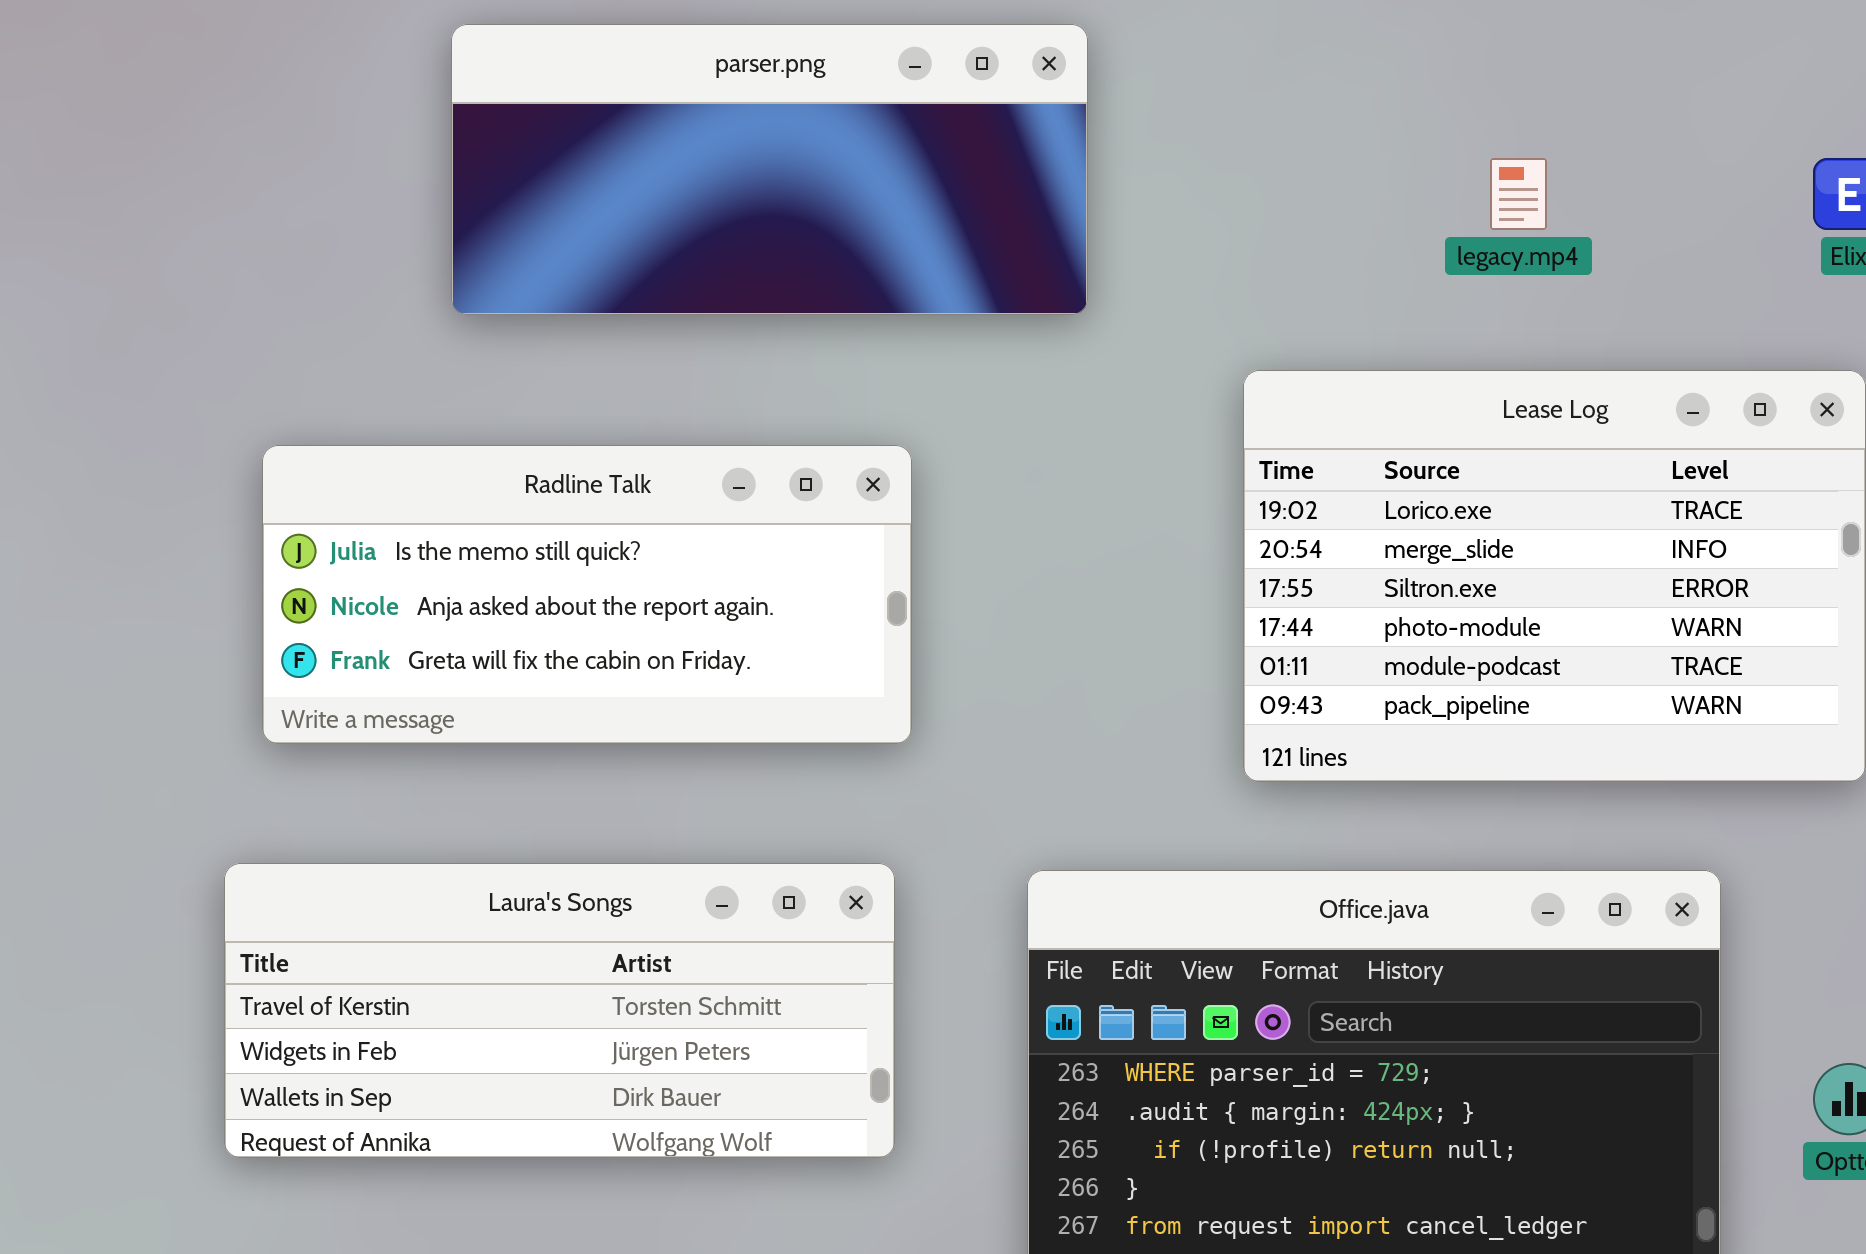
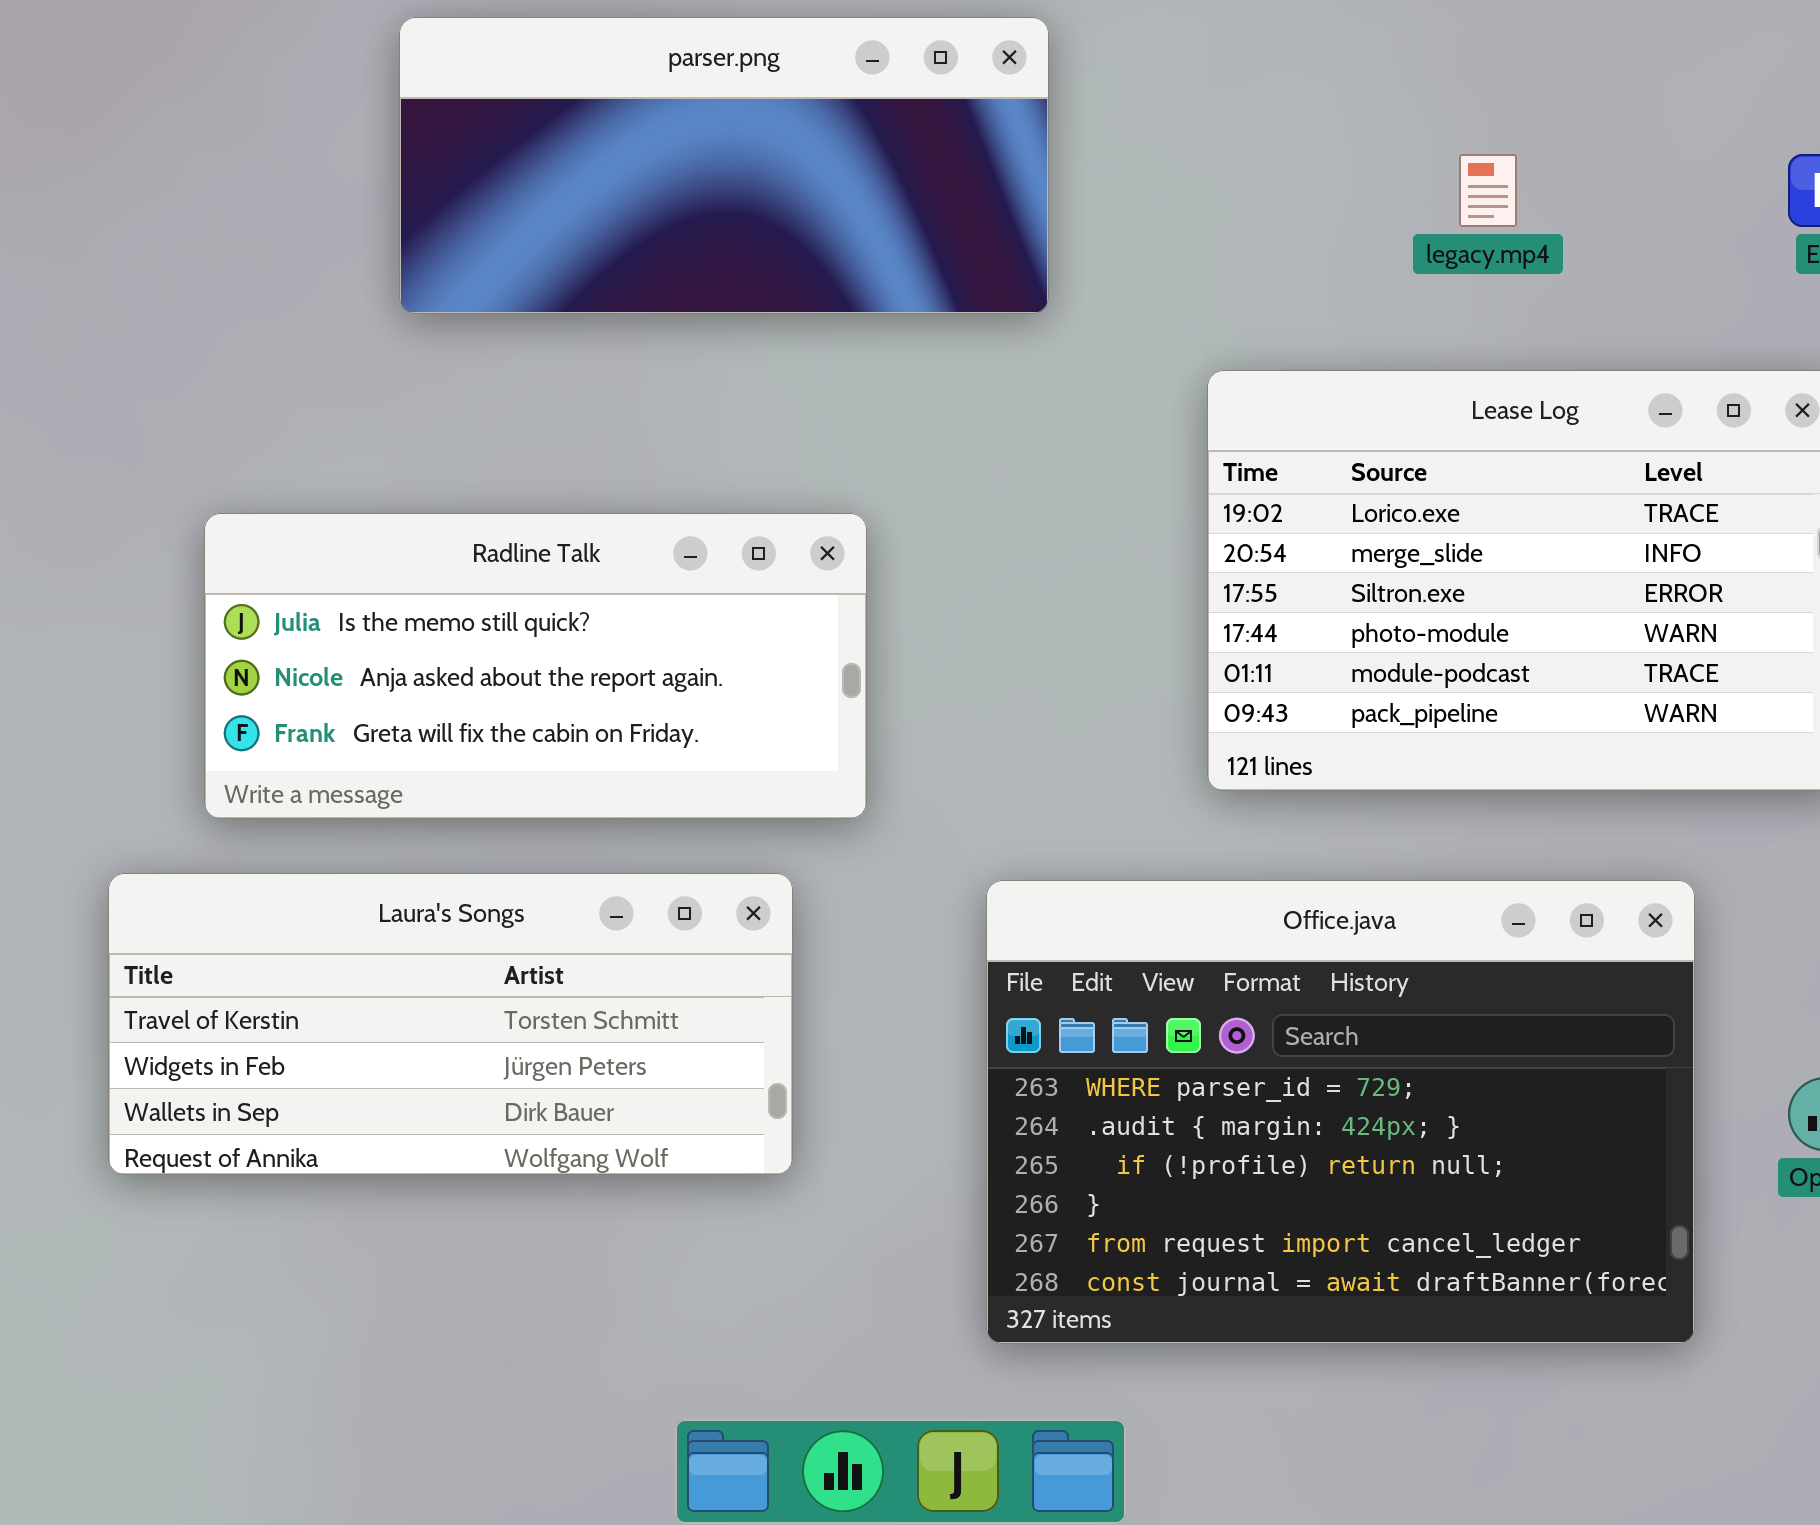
Radline Talk: [262,445,912,744] -> [204,513,867,819], moved
Laura's Songs: [224,863,895,1158] -> [108,873,793,1175], moved

